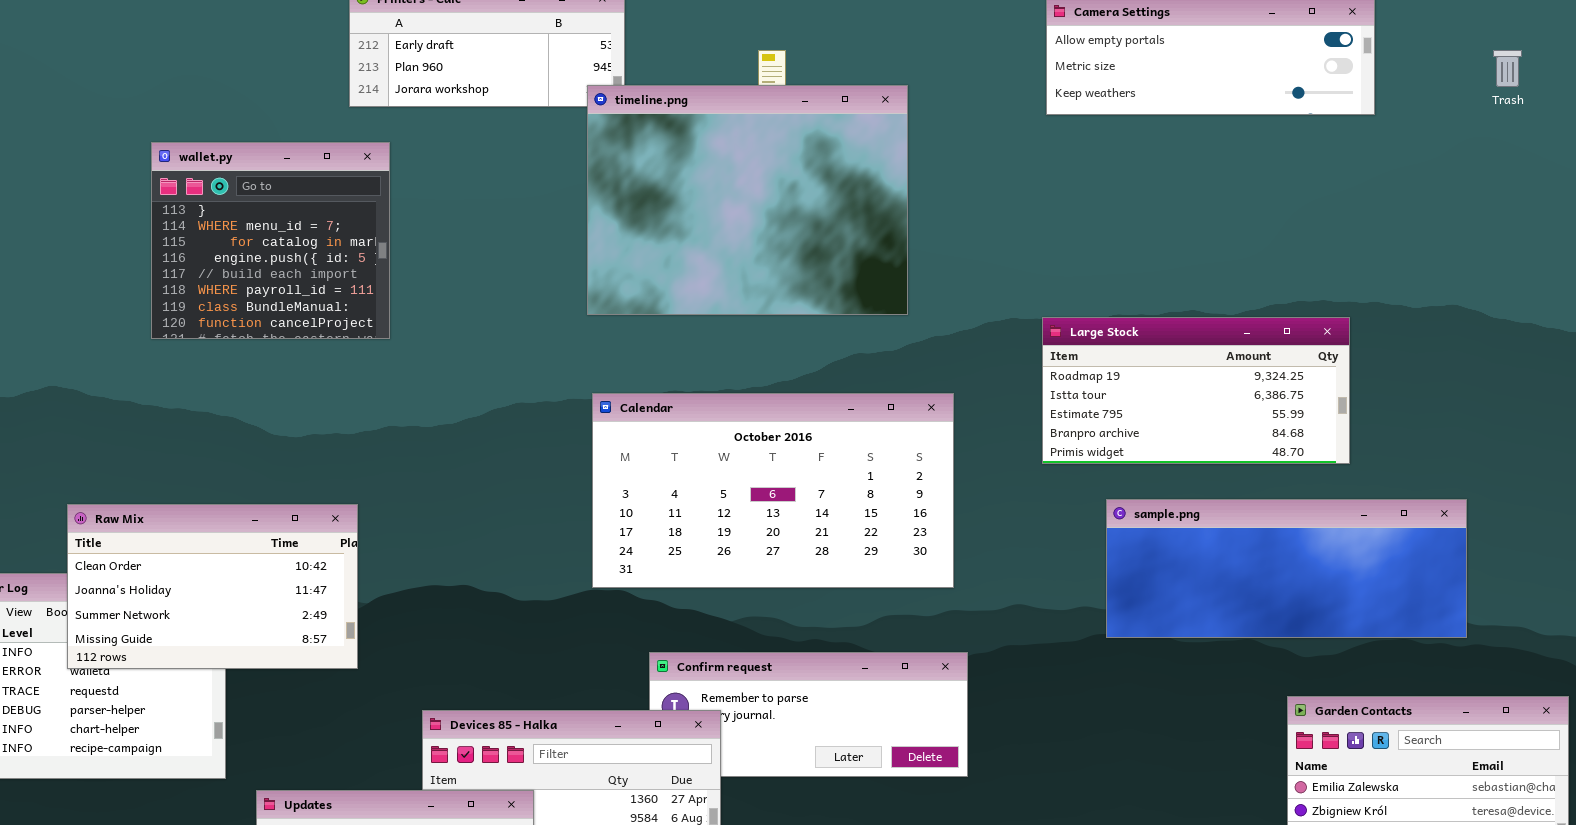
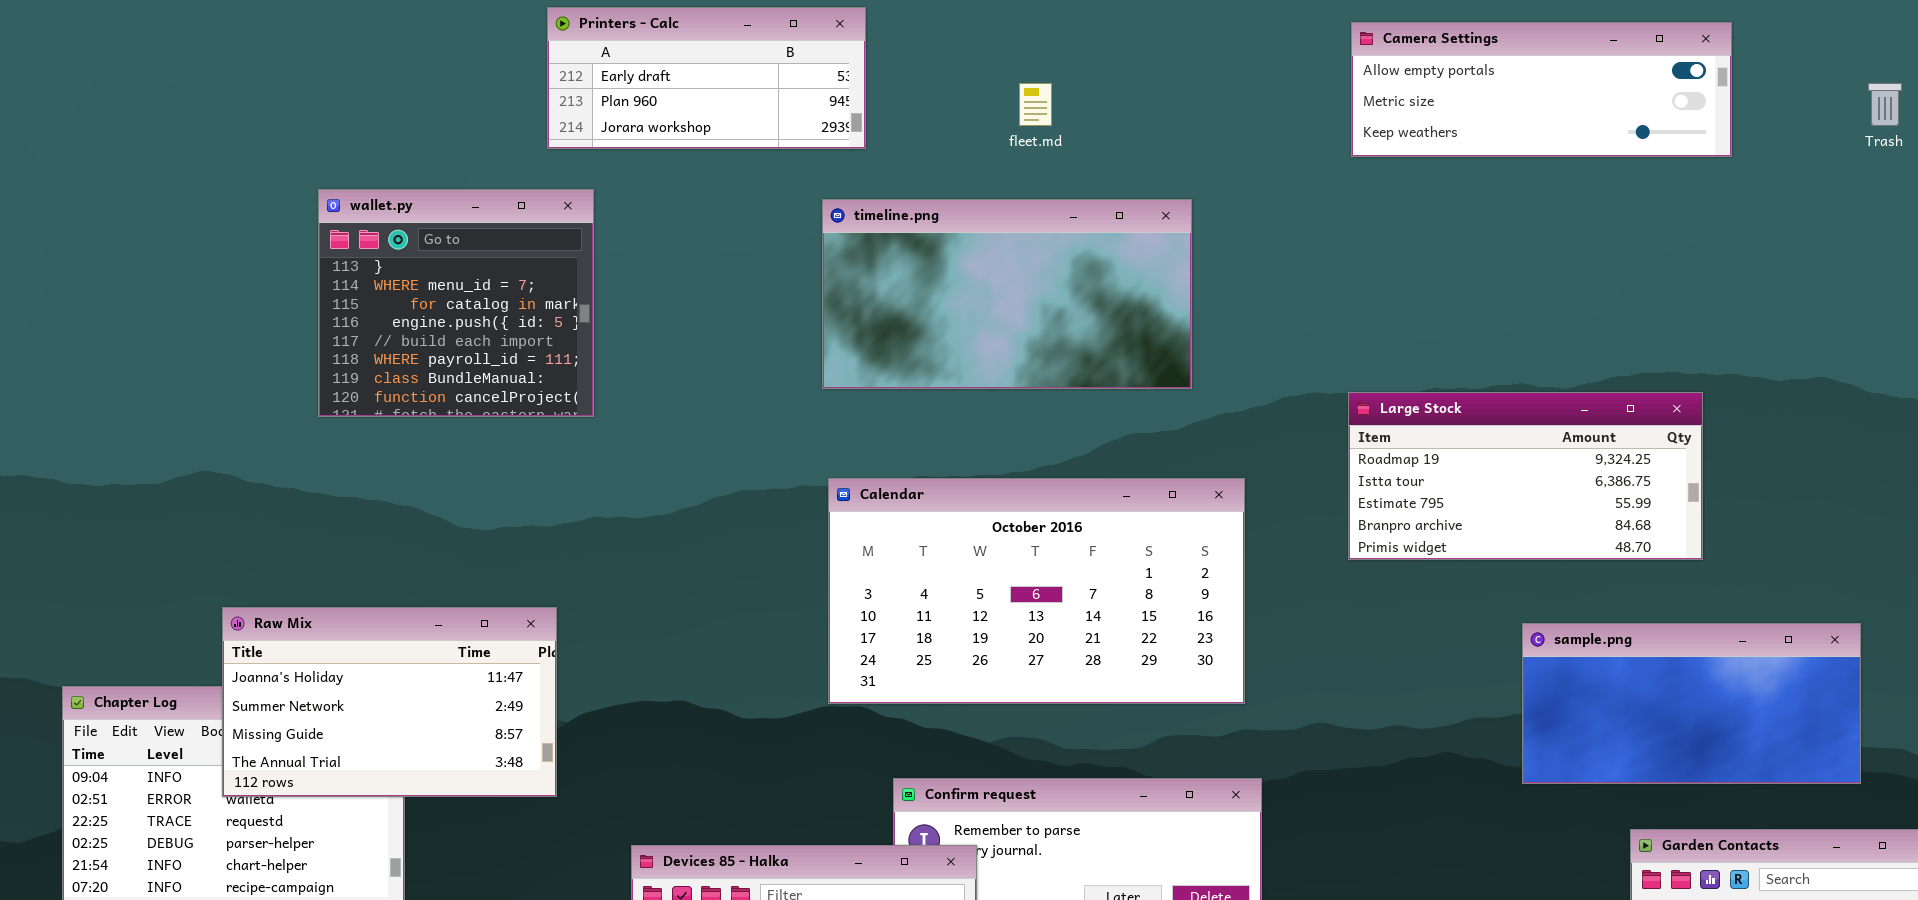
timeline.png: [587,85,908,315] -> [822,199,1192,389], resized
sample.png: [1106,499,1467,638] -> [1522,623,1861,784], moved, resized
Raw Mix: [67,504,358,669] -> [222,607,557,797], scrolled down 1 row

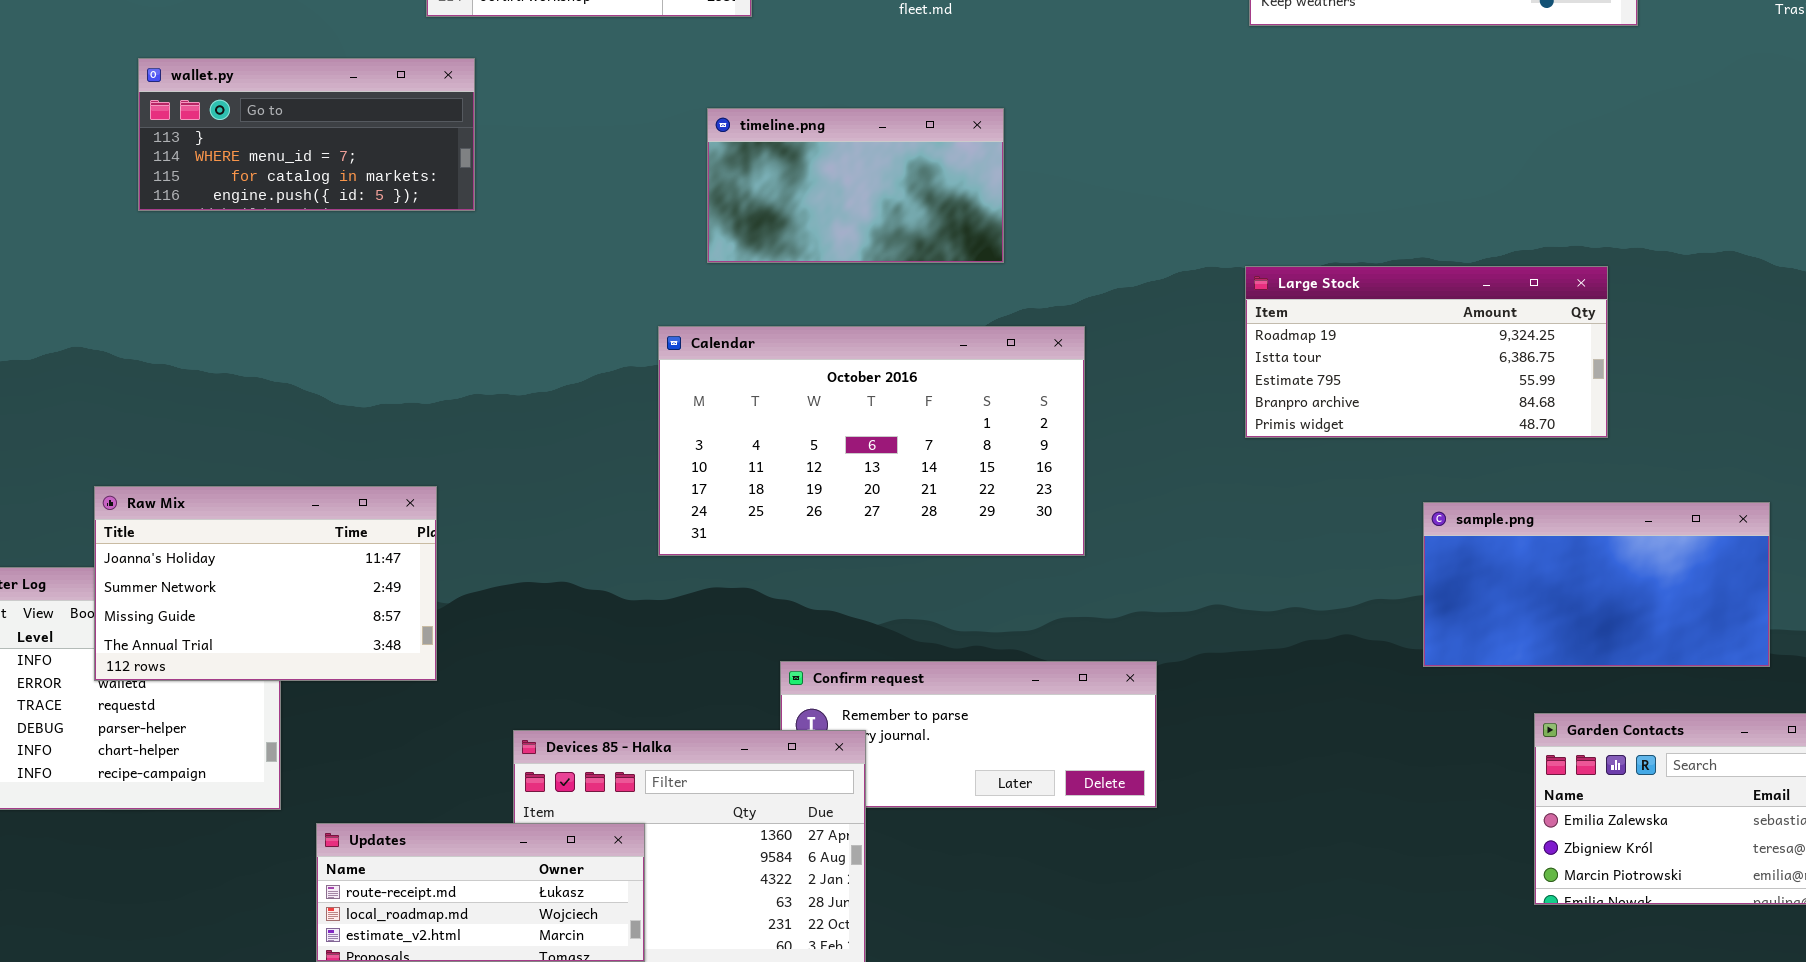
wallet.py: [318,189,594,417] -> [138,58,475,211], resized
timeline.png: [822,199,1192,389] -> [707,108,1004,263], resized
Calendar: [828,478,1245,704] -> [658,326,1085,556], moved

